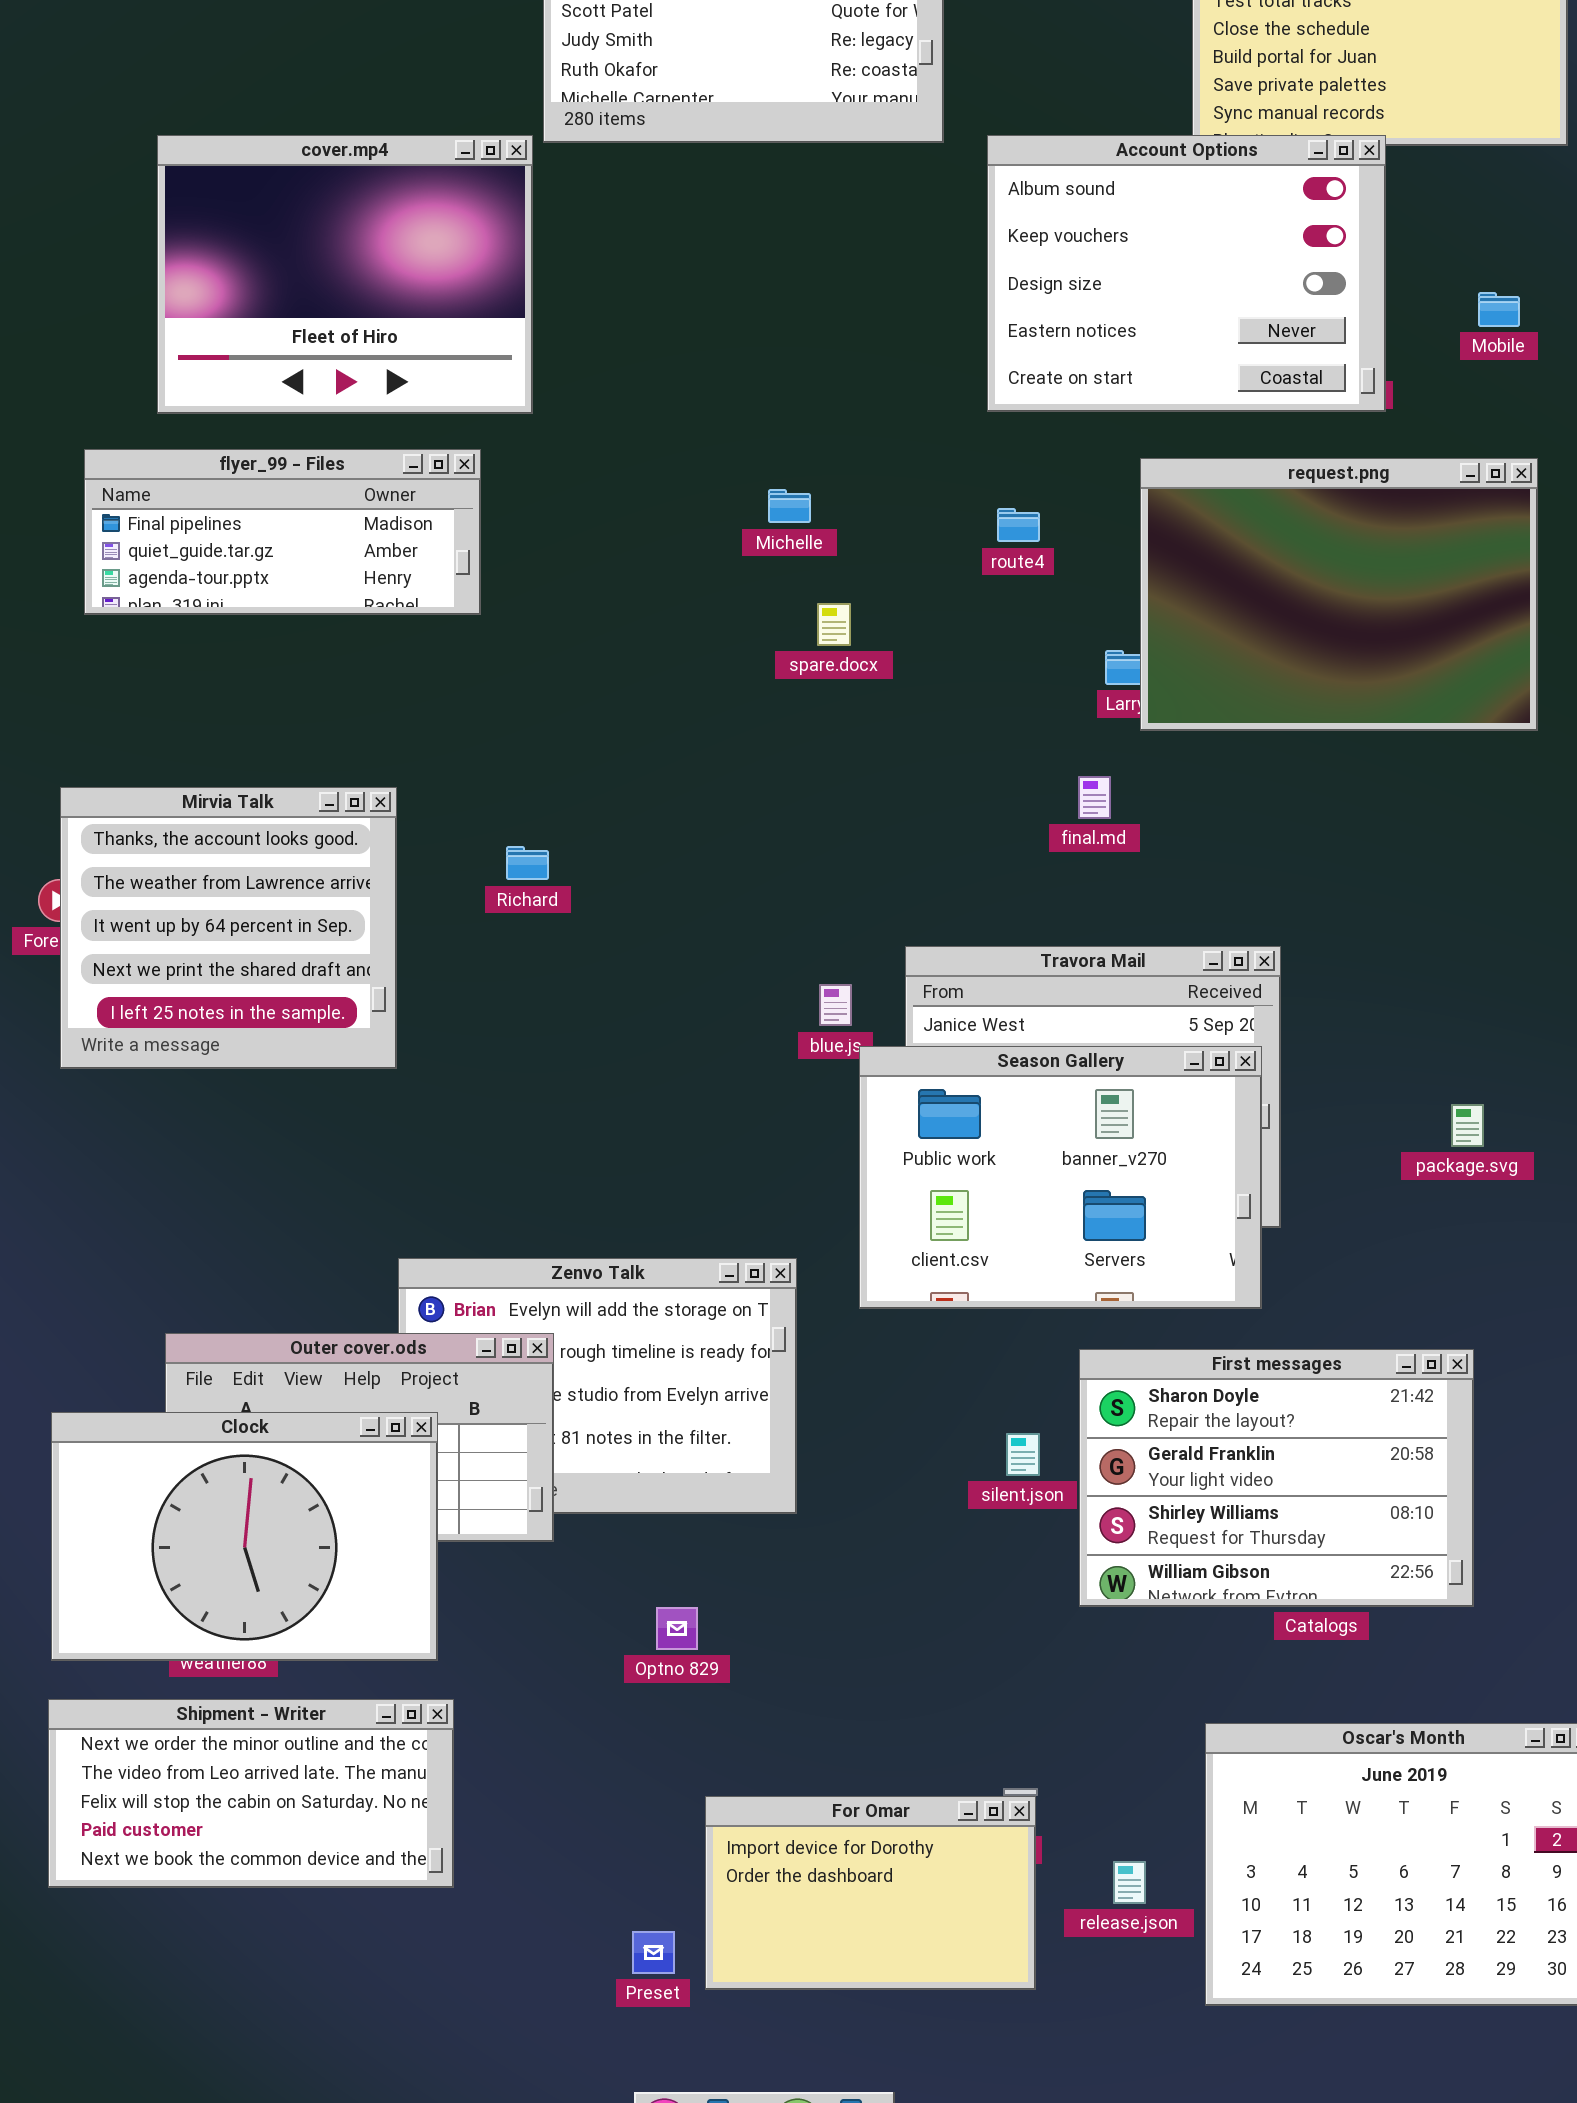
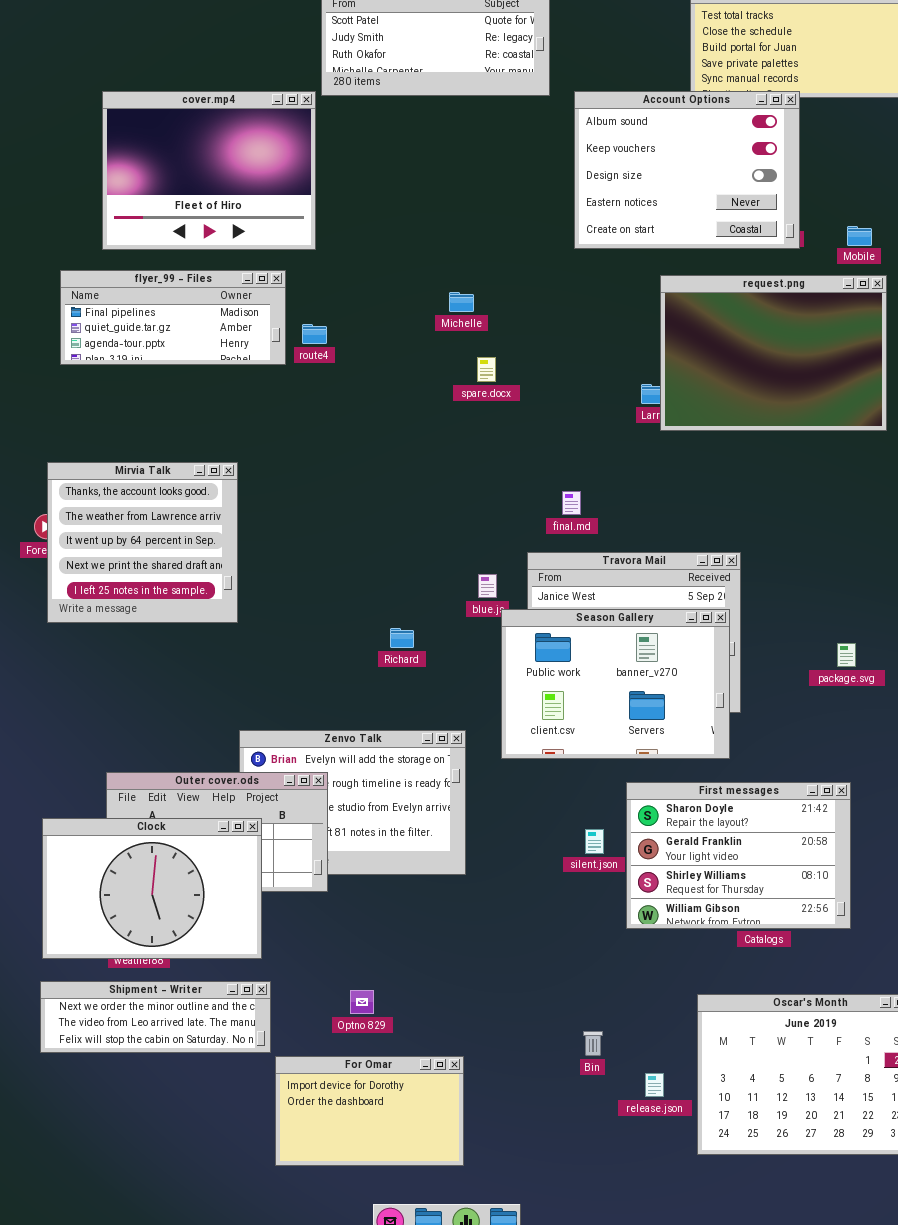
Mobile: [1478,292,1520,327] -> [847,226,872,246], moved
route4: [997,508,1040,542] -> [302,324,327,344], moved
final.md: [1078,776,1111,819] -> [562,491,581,515], moved
Richard: [506,846,549,880] -> [390,628,414,648], moved
Optno 829: [656,1607,698,1650] -> [350,990,374,1014], moved
Shipment - Writer: [48,1699,454,1888] -> [40,981,271,1053], resized
For Omar: [705,1796,1036,1990] -> [275,1056,464,1166], moved

